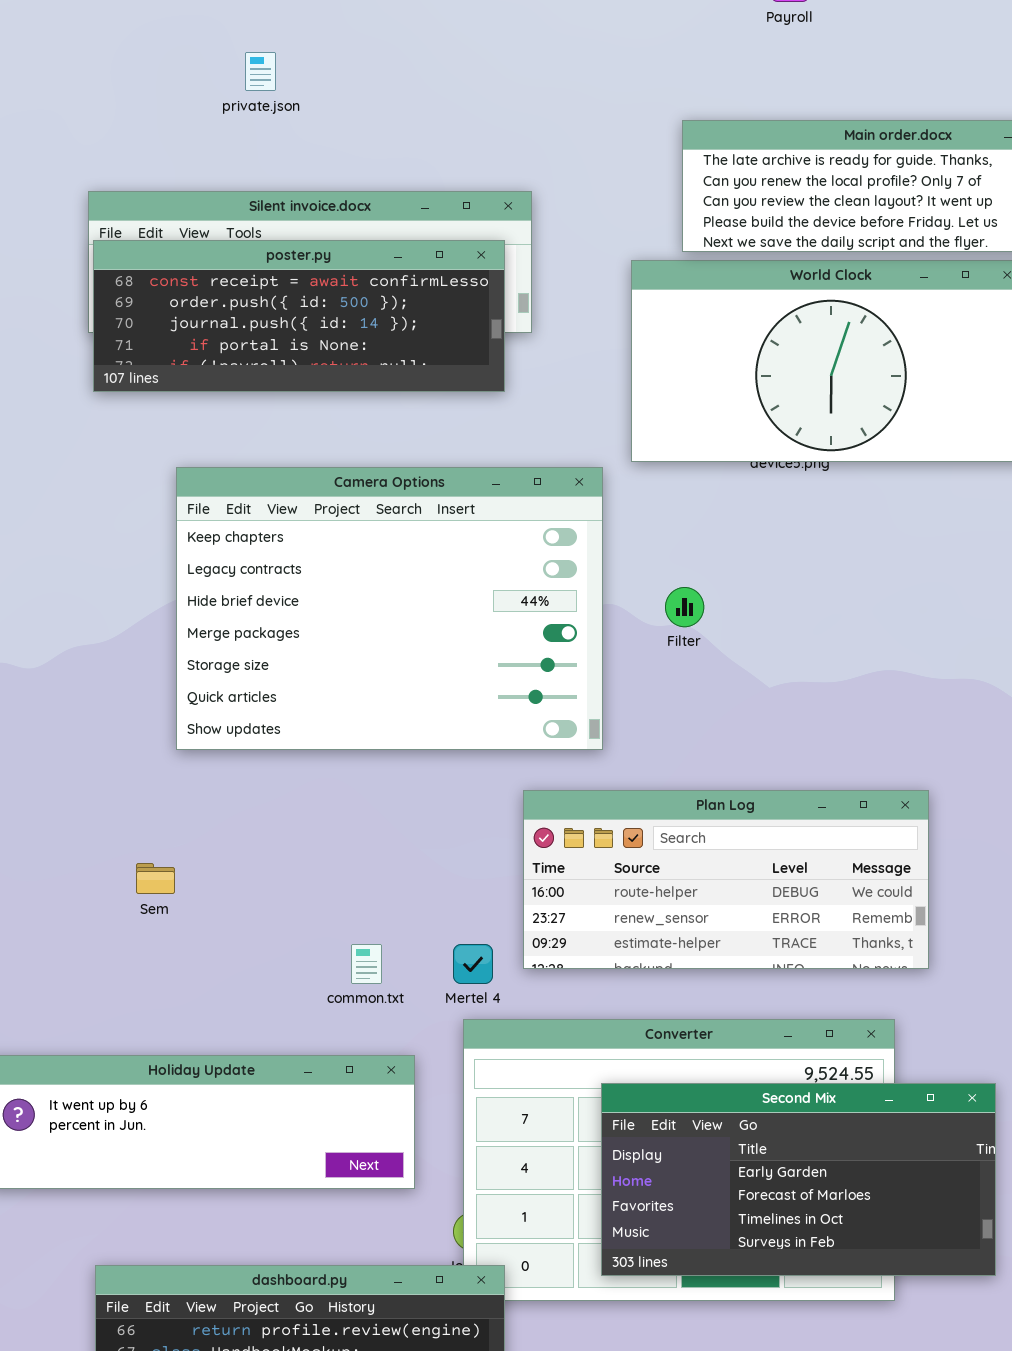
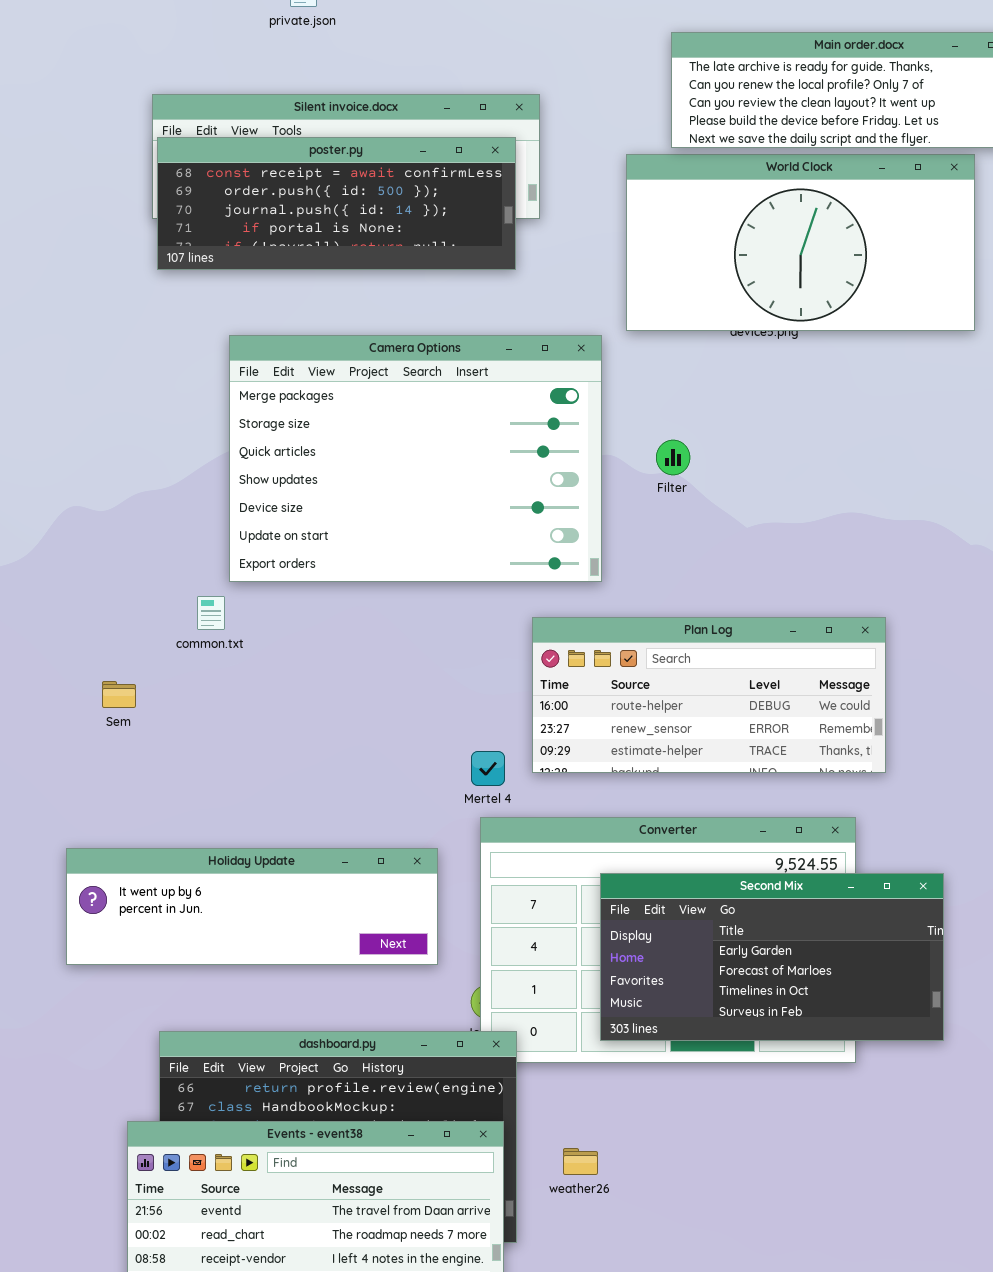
Camera Options: [176,467,603,750] -> [229,335,602,582], scrolled down 3 rows
Sem: [136,863,175,894] -> [102,681,136,708], moved
common.txt: [351,944,382,984] -> [197,596,225,630], moved

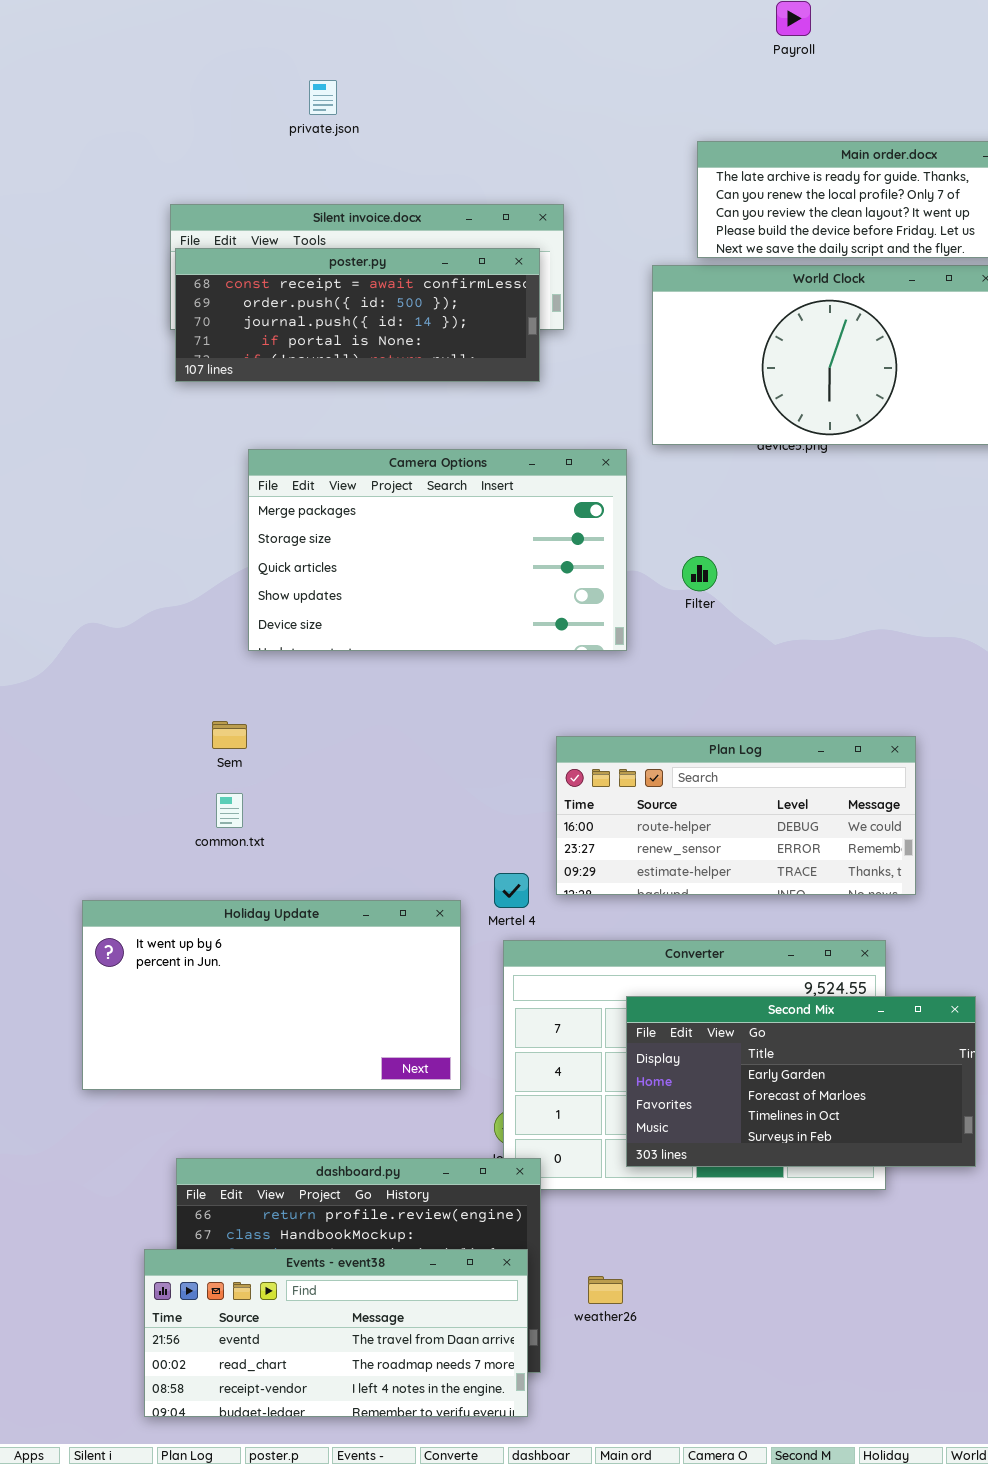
Camera Options: [229,335,602,582] -> [248,449,627,651], resized
common.txt: [197,596,225,630] -> [216,793,243,828], moved
Sem: [102,681,136,708] -> [212,721,247,749], moved
Holiday Update: [66,848,438,965] -> [82,900,461,1090], resized

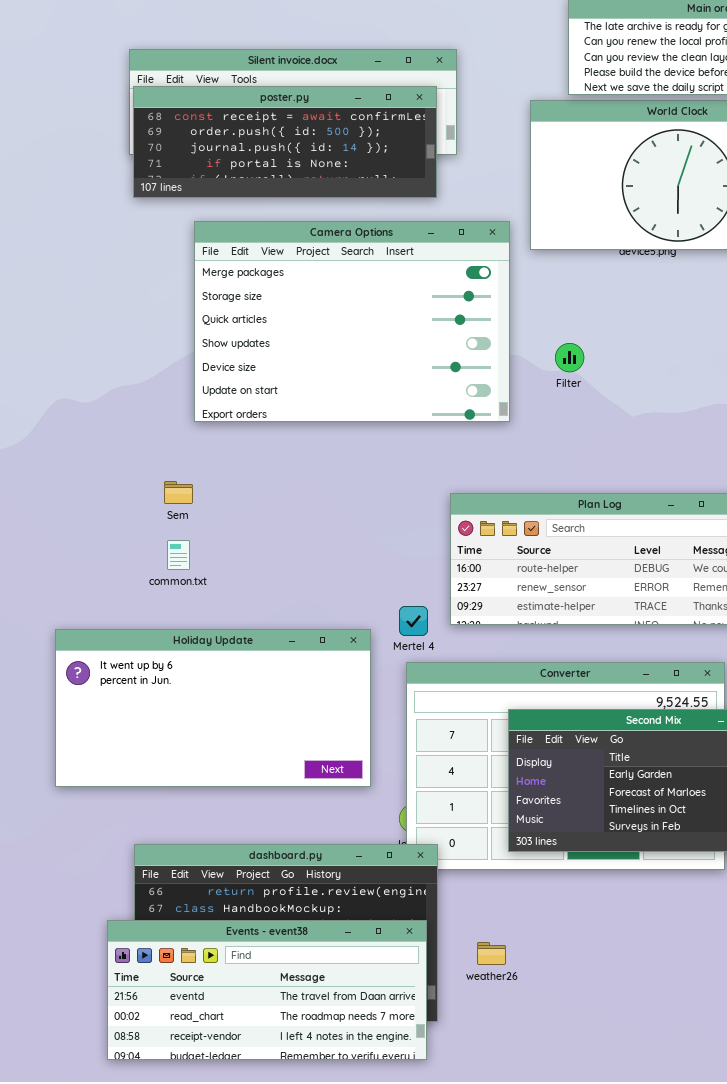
Camera Options: [248,449,627,651] -> [194,221,510,422], resized

